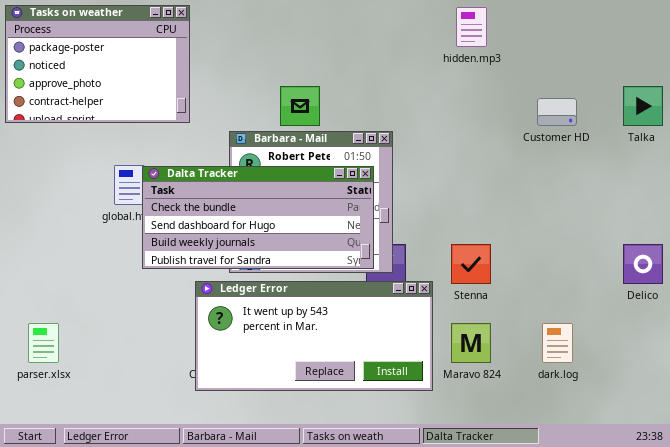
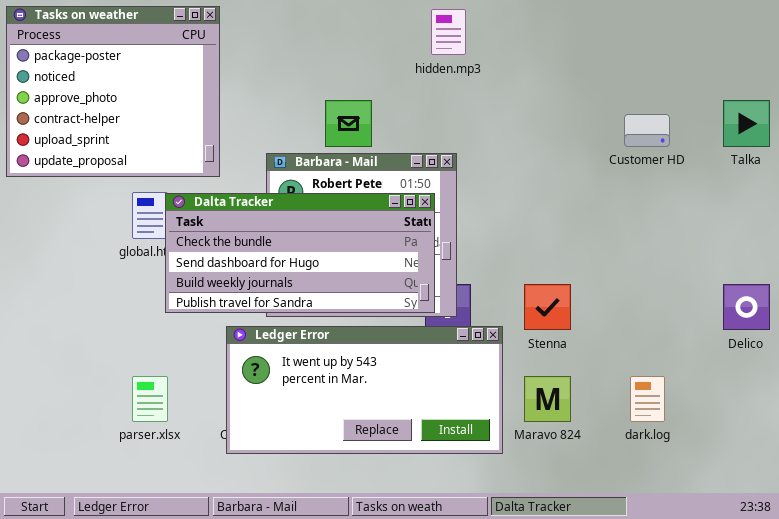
Tasks on weather: [5,5,190,123] -> [6,6,220,177], resized
hidden.mp3: [456,7,487,47] -> [431,9,466,55], moved
parser.xlsx: [28,323,59,363] -> [132,376,168,422], moved

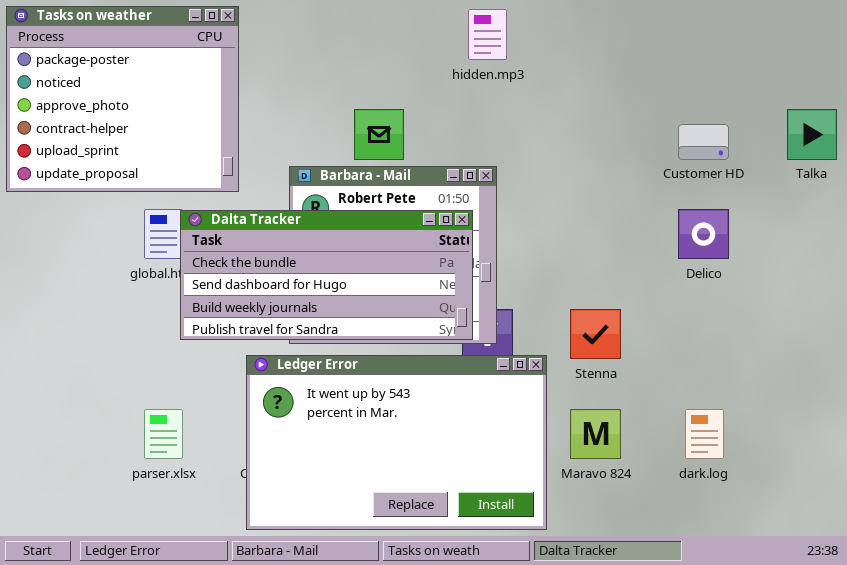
Delico: [723,284,770,330] -> [678,209,729,259], moved
Ledger Error: [226,326,503,454] -> [246,355,547,530], resized

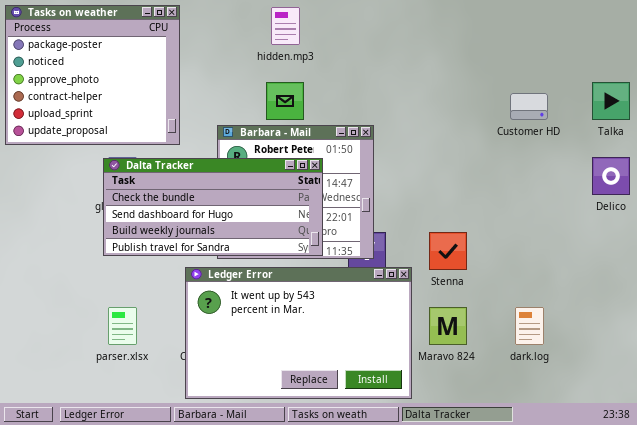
hidden.mp3: [468,9,507,60] -> [271,7,300,45], moved
Delico: [678,209,729,259] -> [592,157,630,195], moved
Dalta Tracker: [180,210,473,340] -> [103,158,323,256], moved

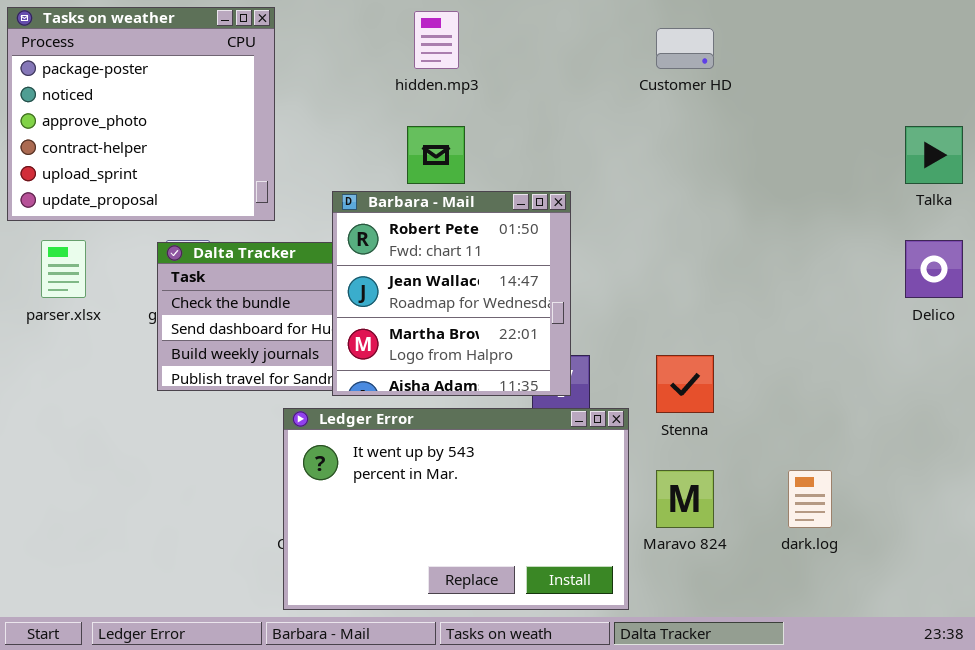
Customer HD: [510,93,548,120] -> [656,28,714,69], moved
Barbara - Mail: [217,125,374,259] -> [332,191,571,396], raised
parser.xlsx: [108,307,137,345] -> [41,240,86,298], moved

